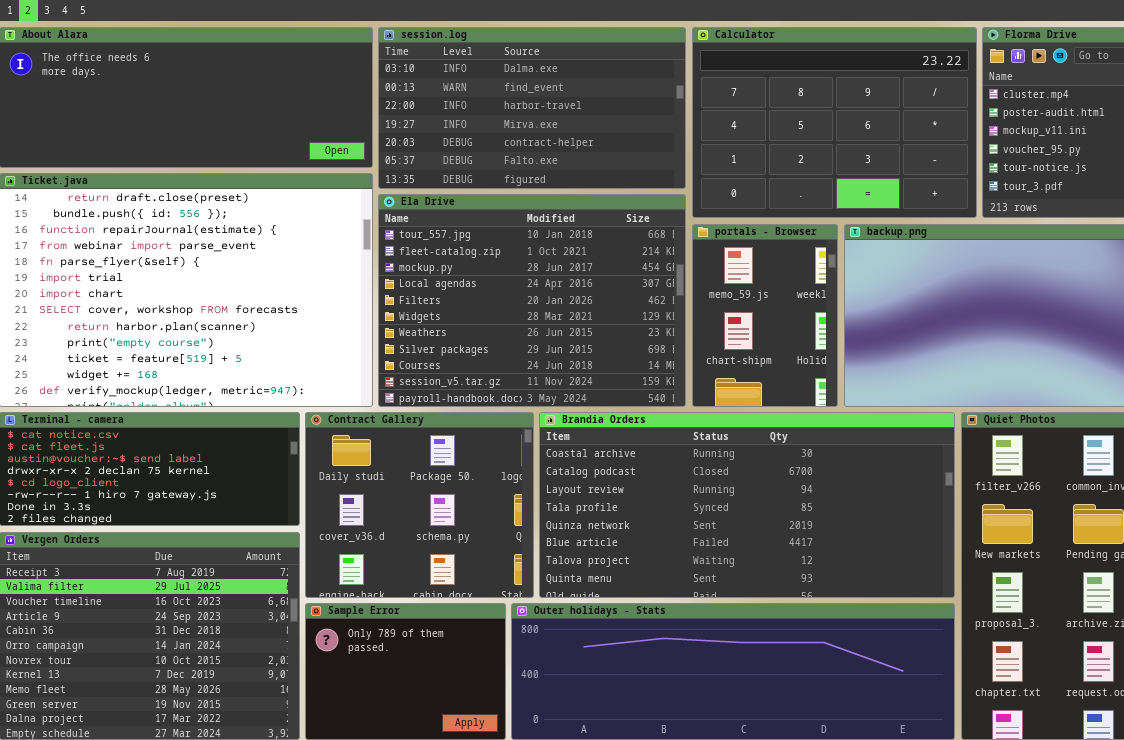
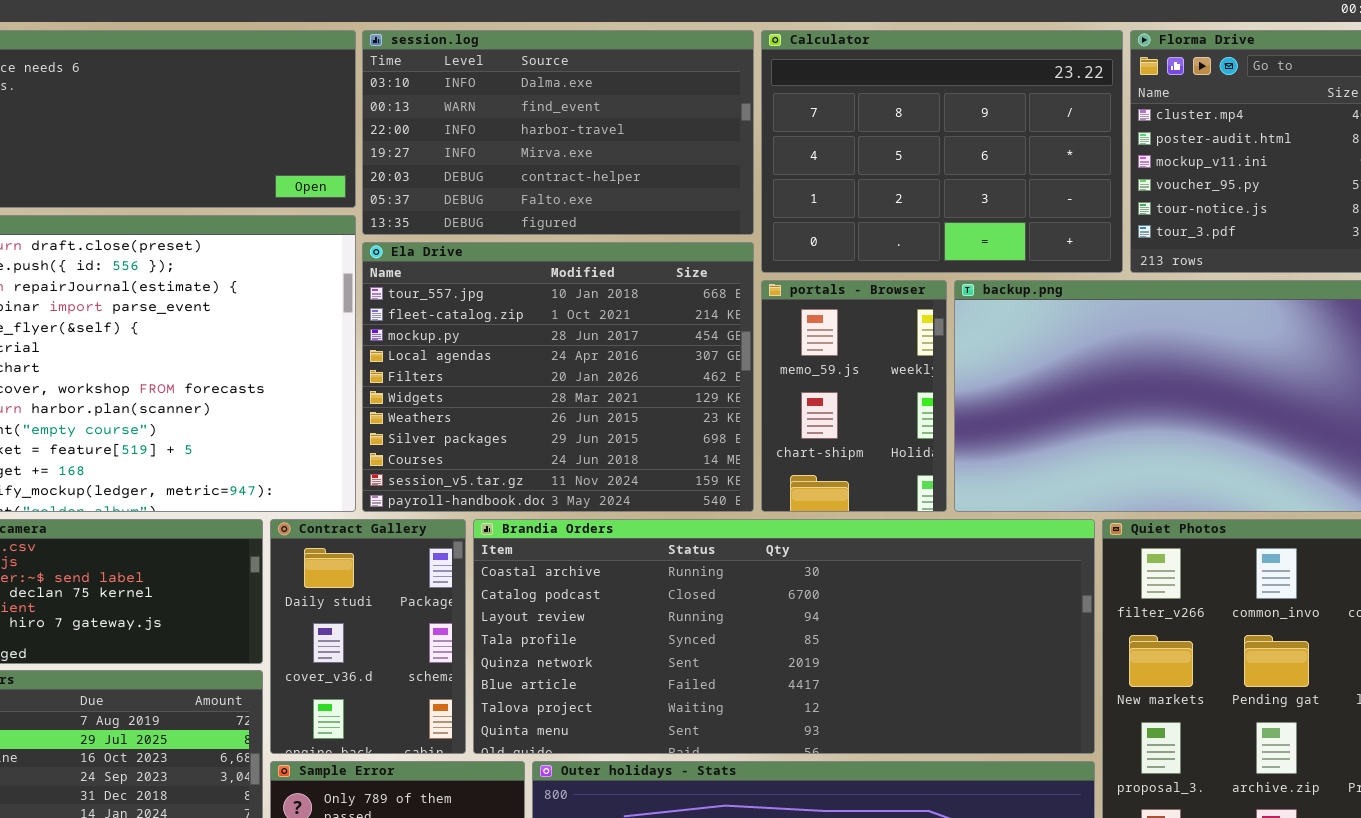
Contract Gallery: [305,412,534,598] -> [270,519,466,754], resized
Brandia Orders: [539,412,955,598] -> [473,519,1095,754], resized

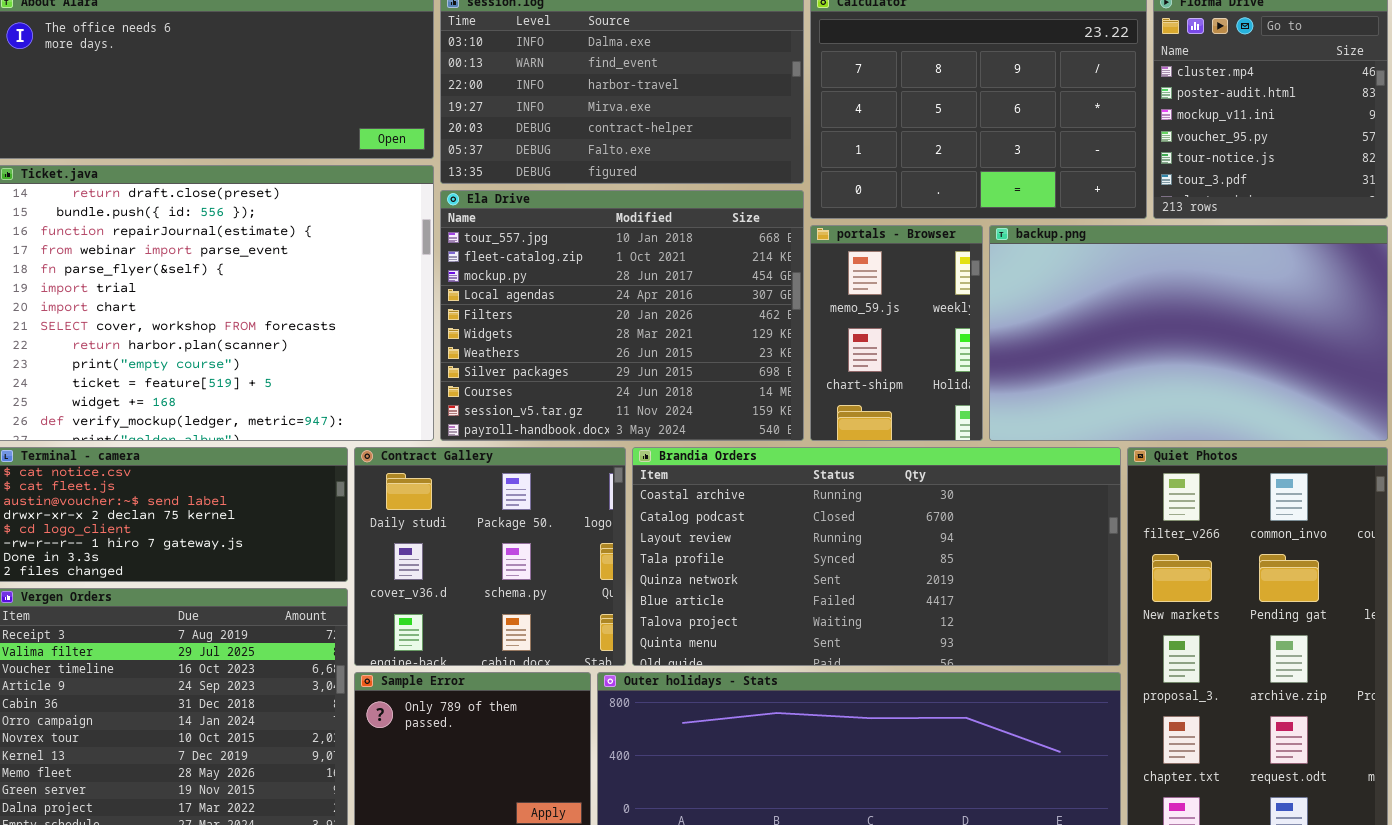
Contract Gallery: [270,519,466,754] -> [354,447,626,666], resized
Brandia Orders: [473,519,1095,754] -> [632,447,1121,666], resized

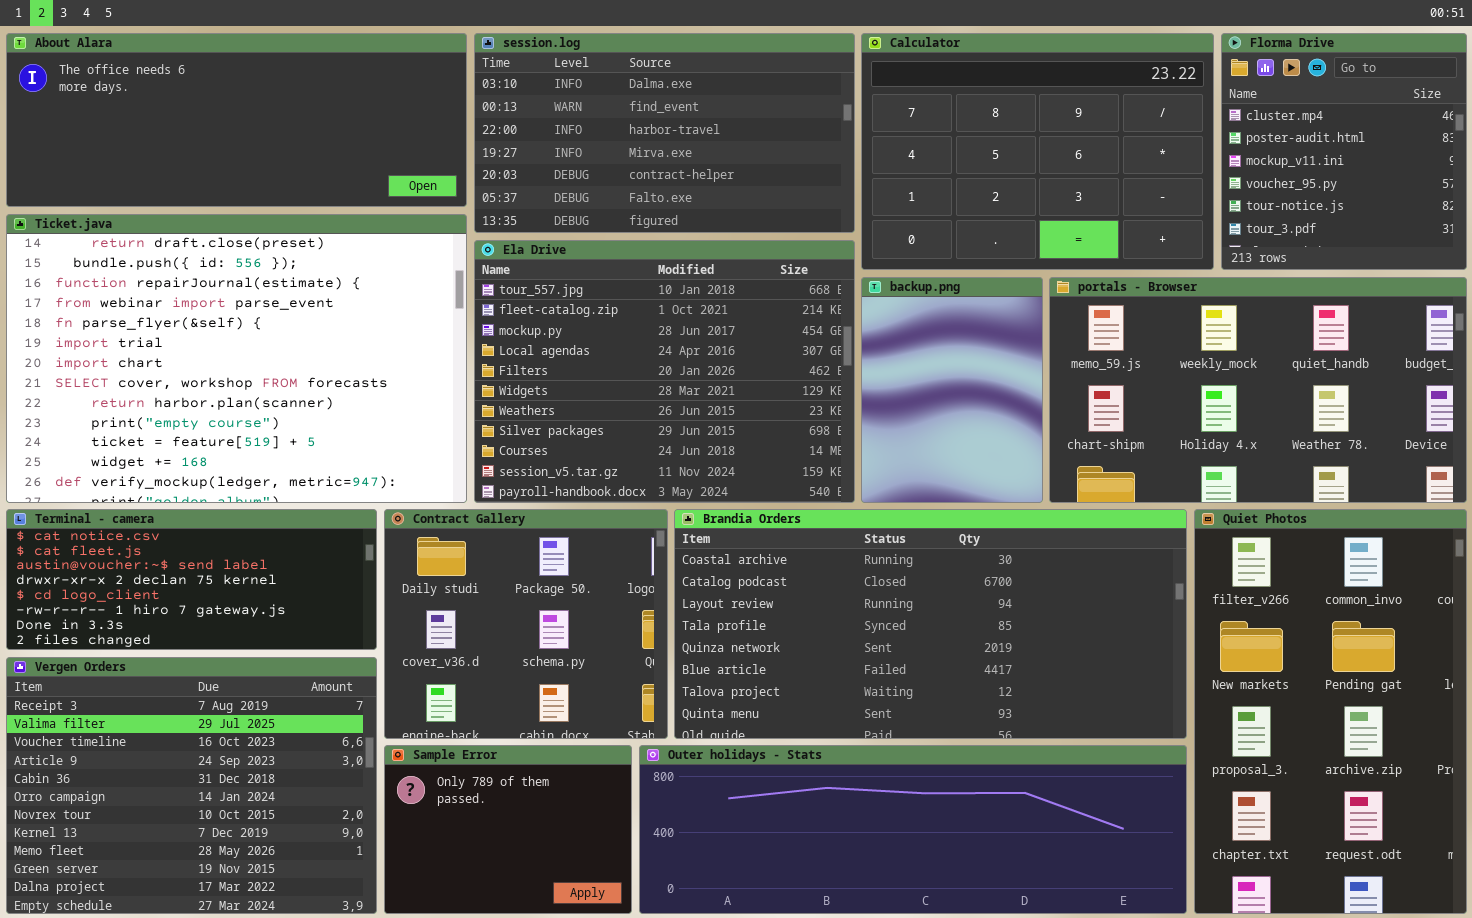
portals - Browser: [810,225,983,441] -> [1049,277,1467,503], moved, resized
backup.png: [989,225,1388,441] -> [861,277,1043,503], moved, resized

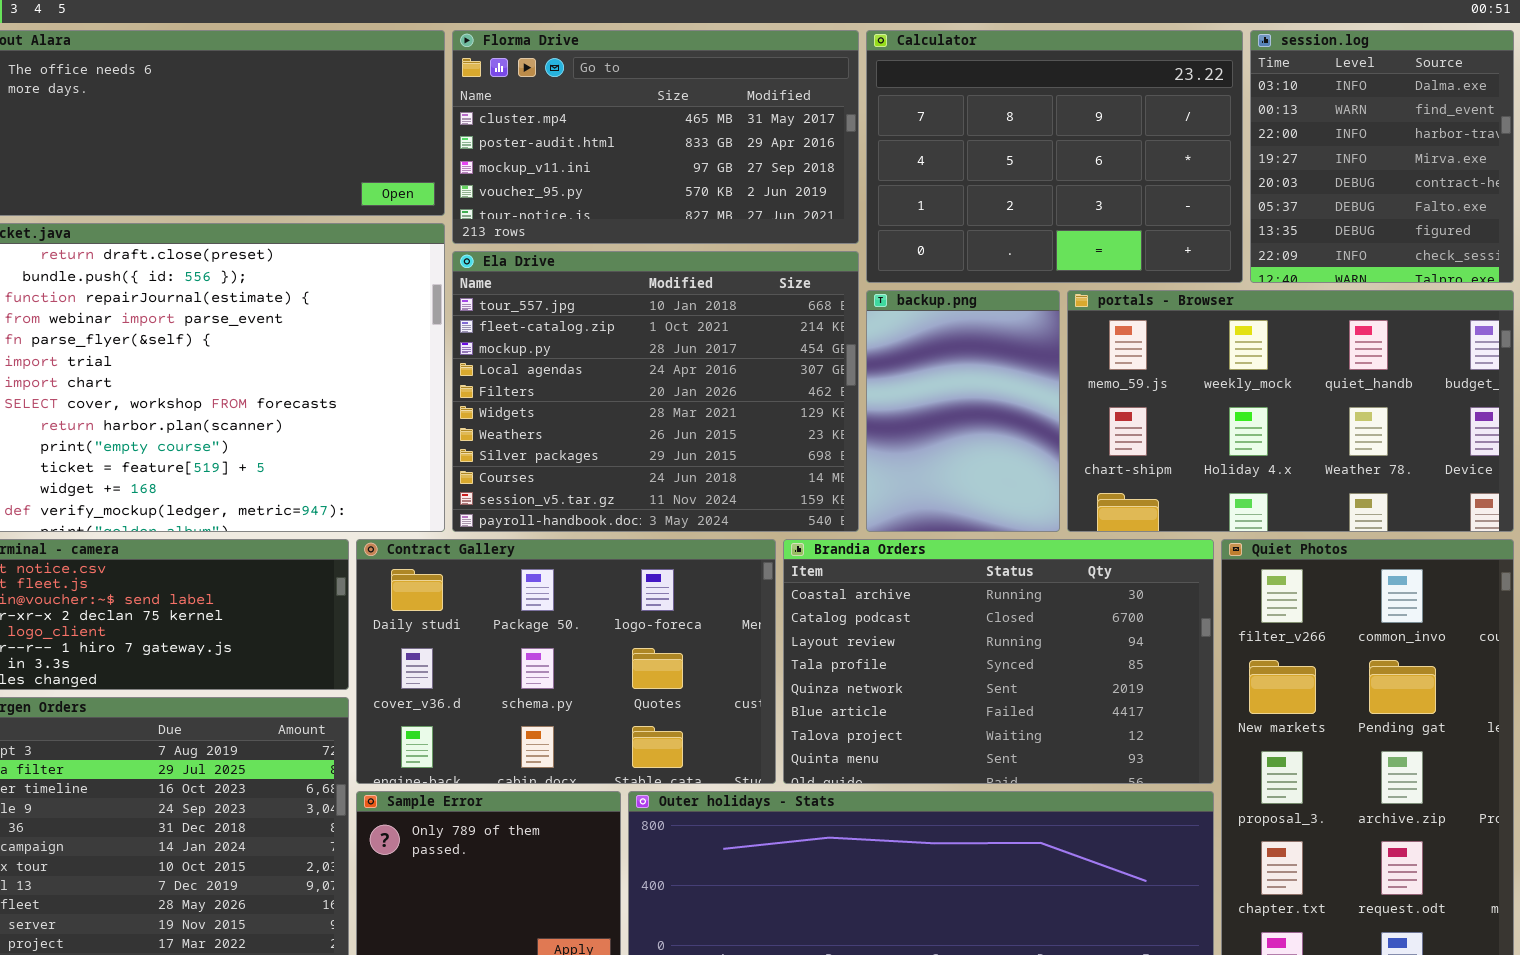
session.log: [474,33,855,233] -> [1250,30,1514,283], moved, resized
Florma Drive: [1221,33,1467,270] -> [452,30,859,244], moved, resized
Contract Gallery: [384,509,668,739] -> [356,539,776,784], resized
Brandia Orders: [674,509,1187,739] -> [783,539,1214,784], resized

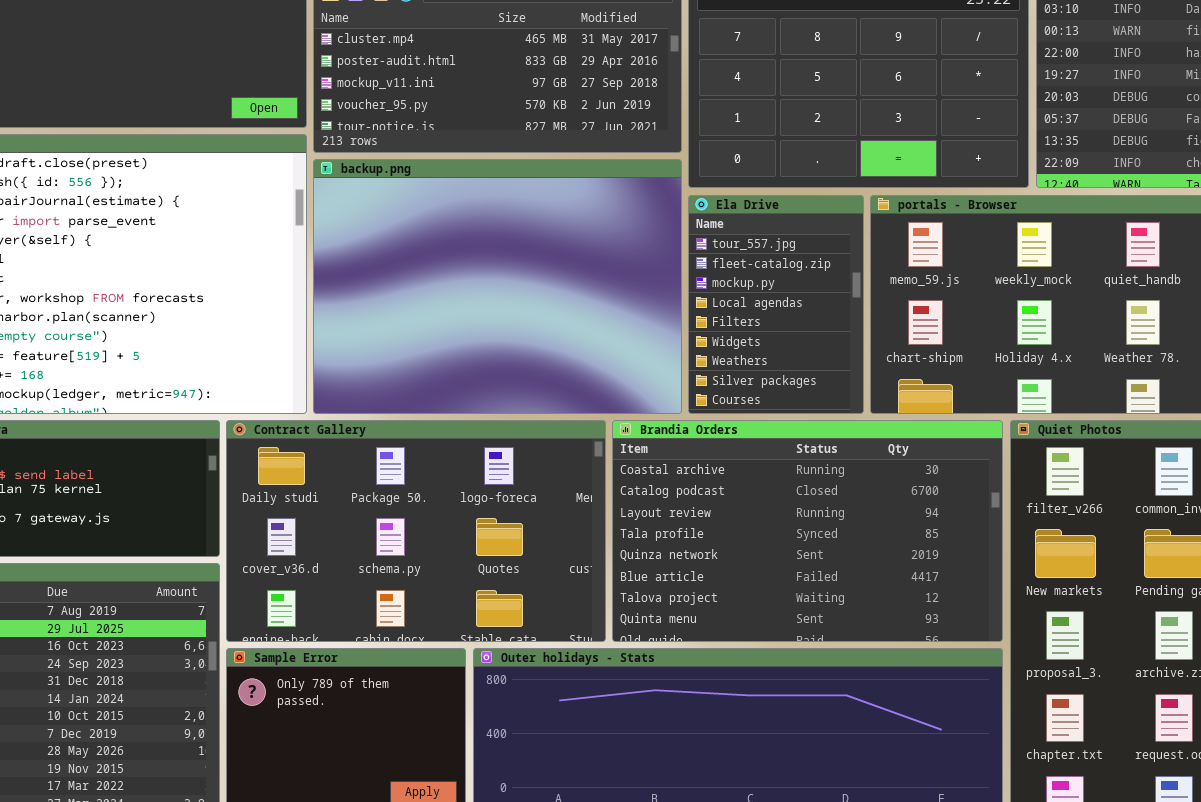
Ela Drive: [452,251,859,532] -> [688,195,864,414], moved, resized
backup.png: [866,290,1060,532] -> [313,159,682,414], moved, resized

